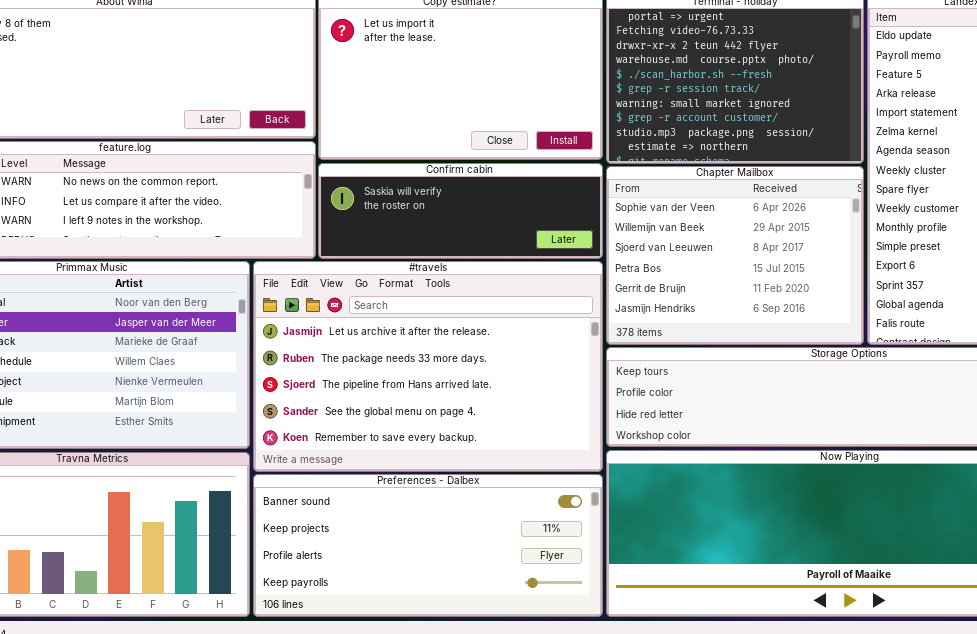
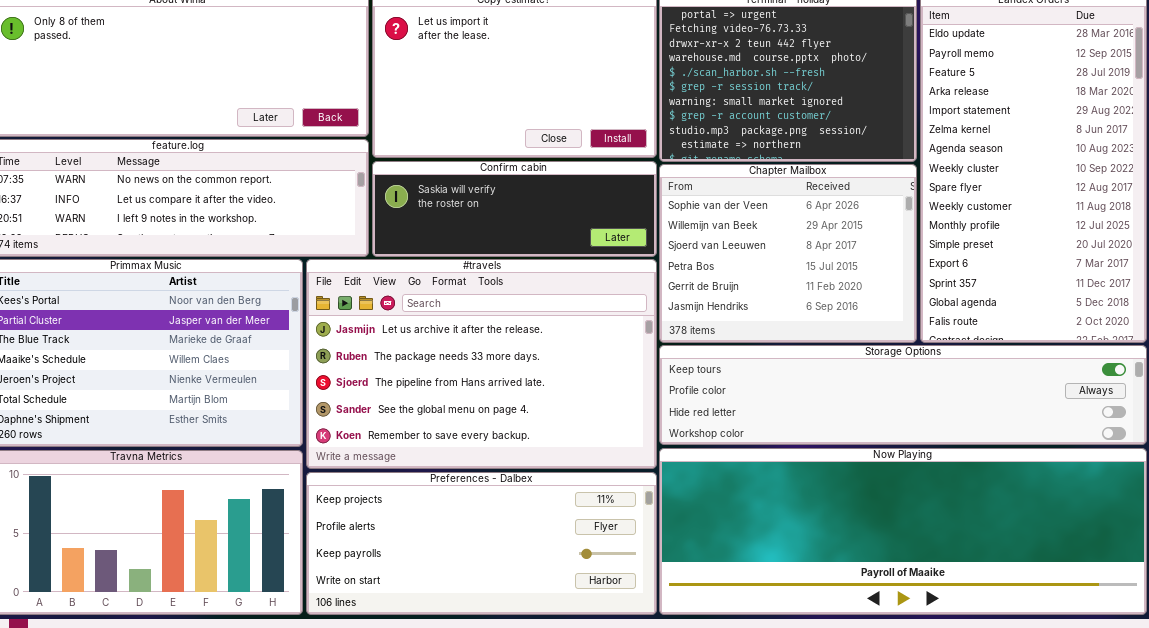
Preferences - Dalbex: [253,474,603,617] -> [306,472,657,615], scrolled down 1 row

